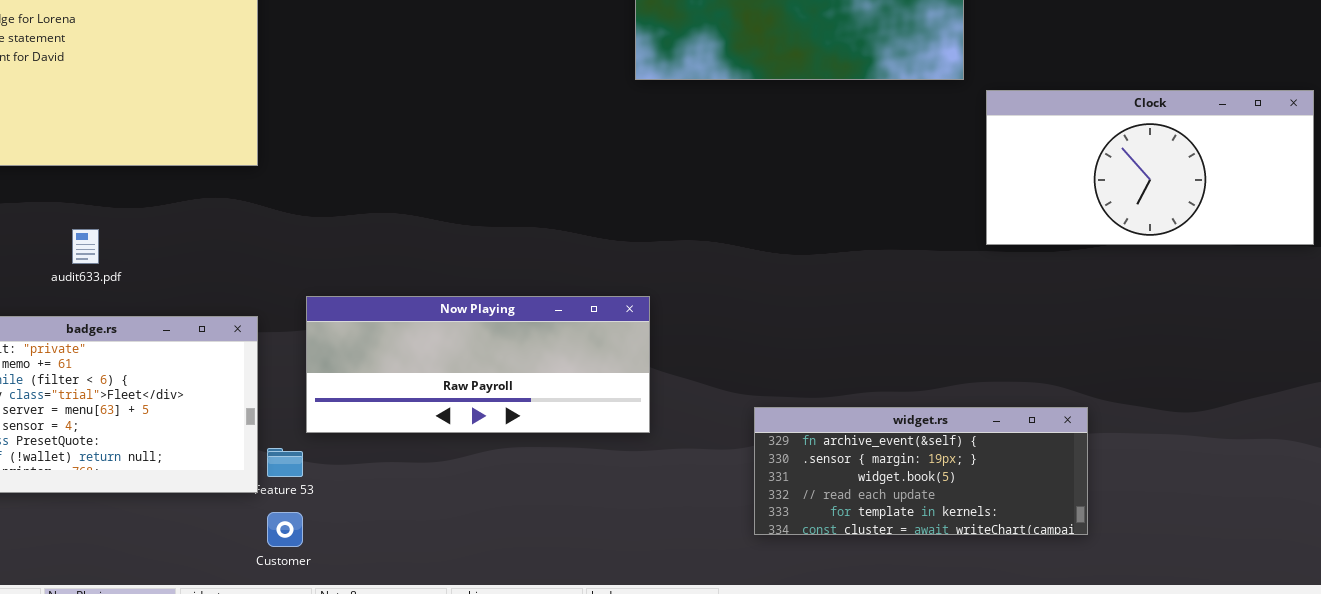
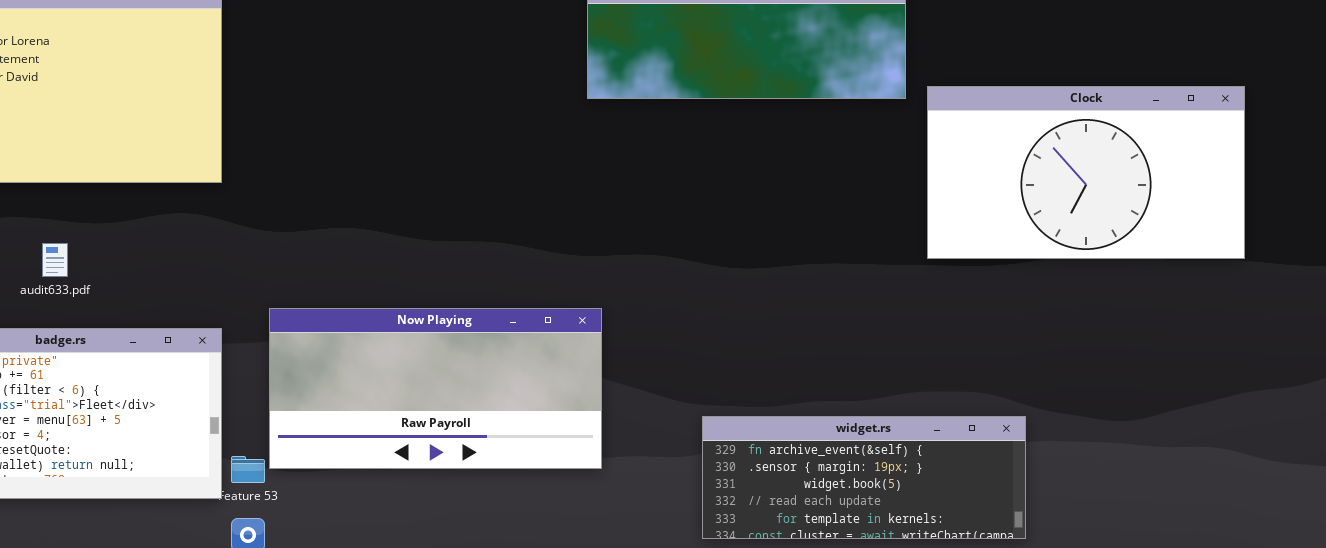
Clock: [986,90,1314,245] -> [927,86,1245,259], resized
Now Playing: [306,296,650,433] -> [269,308,602,469], resized

